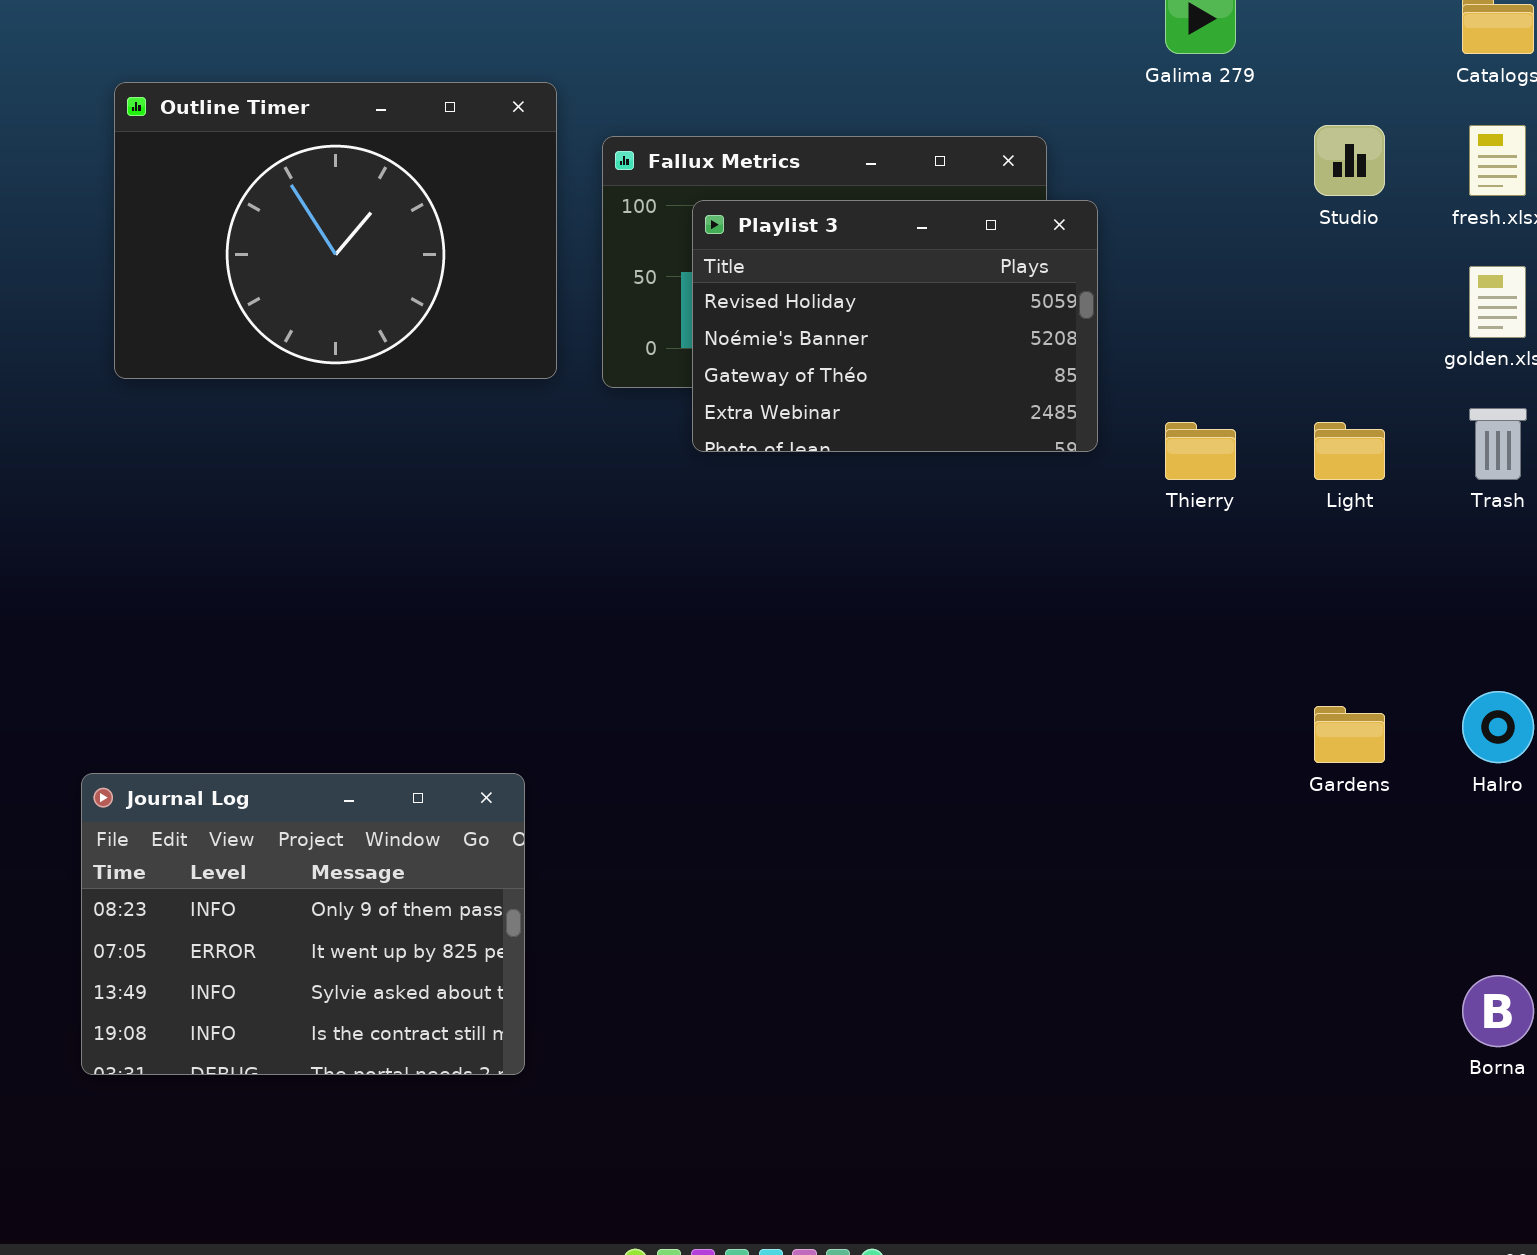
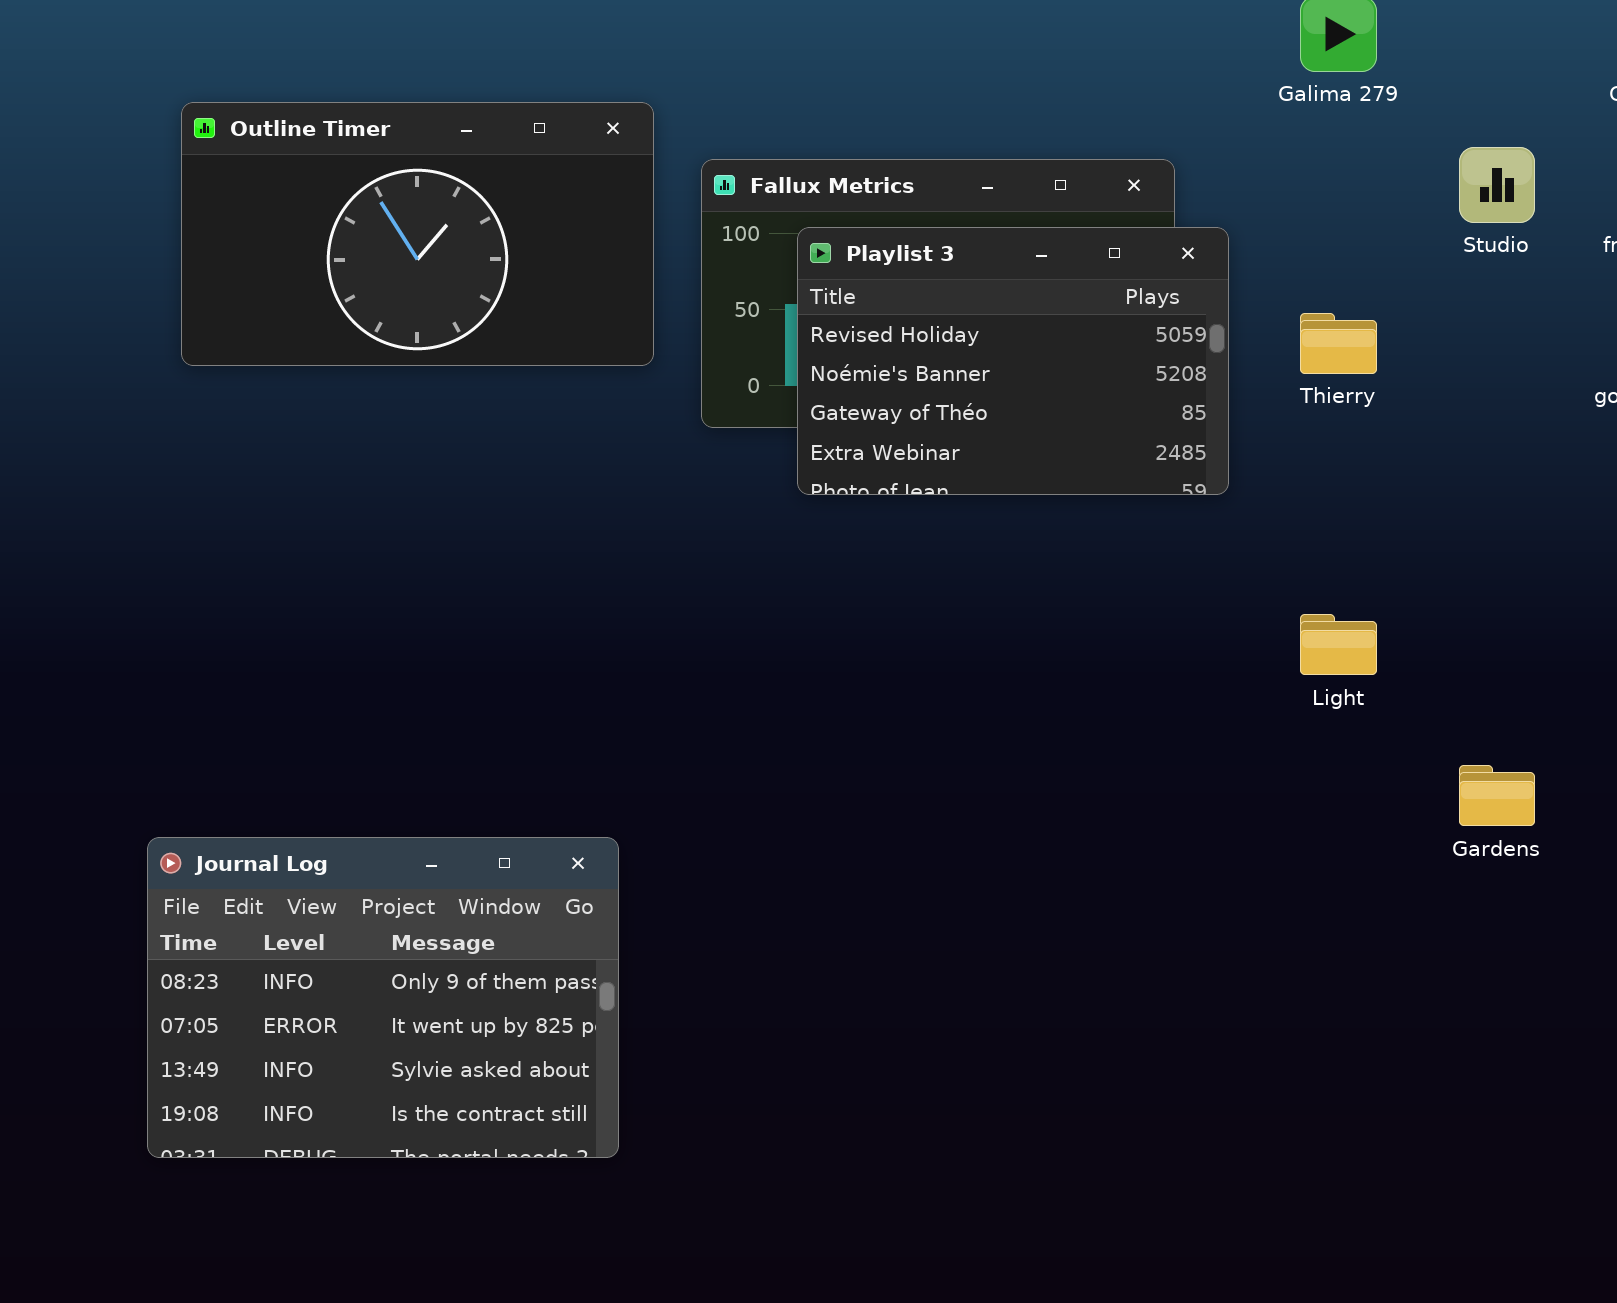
Outline Timer: [114,82,557,379] -> [181,102,654,366], resized
Thierry: [1165,422,1236,480] -> [1300,313,1377,374], moved
Light: [1314,422,1385,480] -> [1300,614,1377,675], moved

